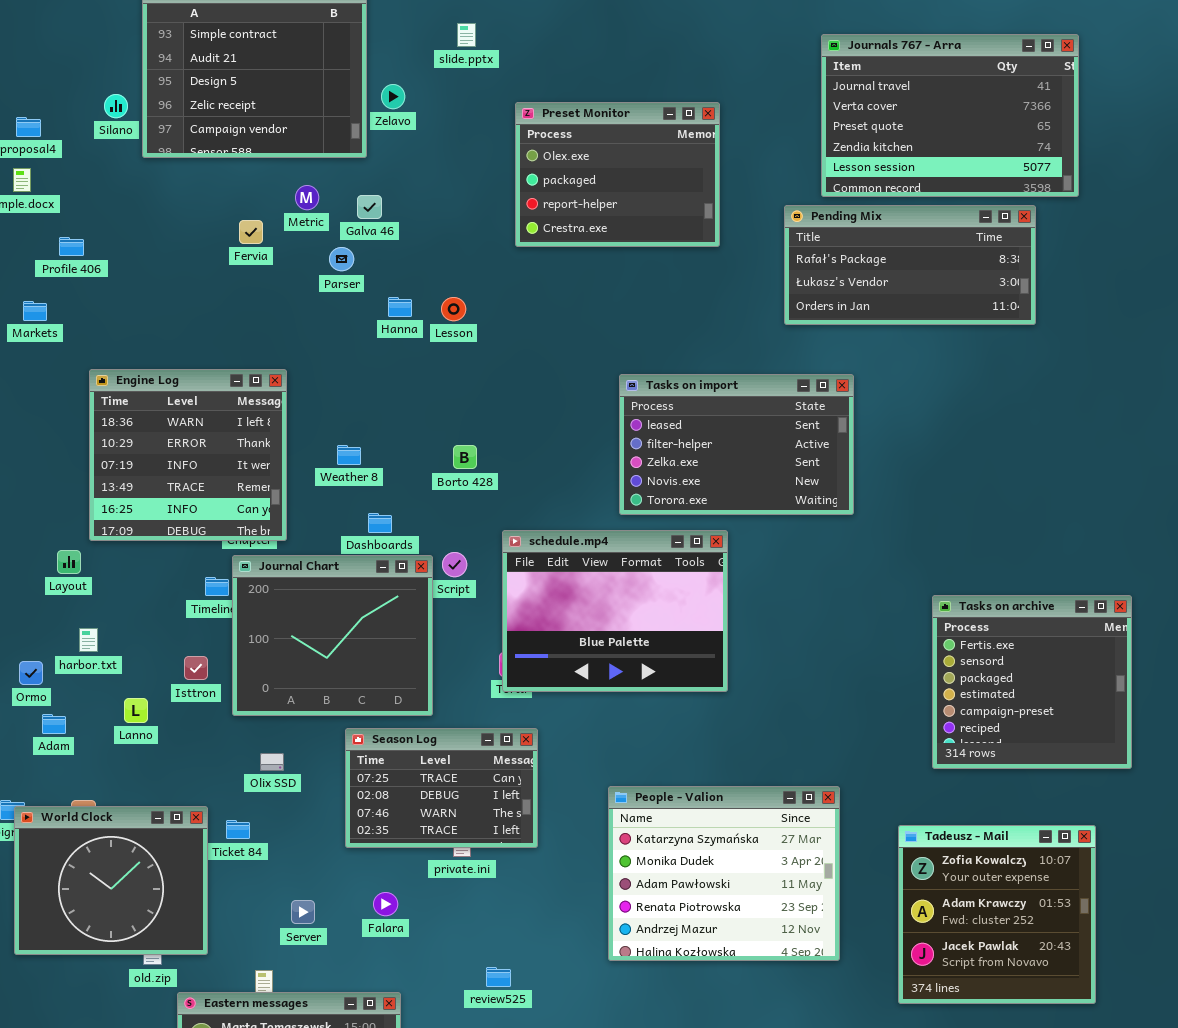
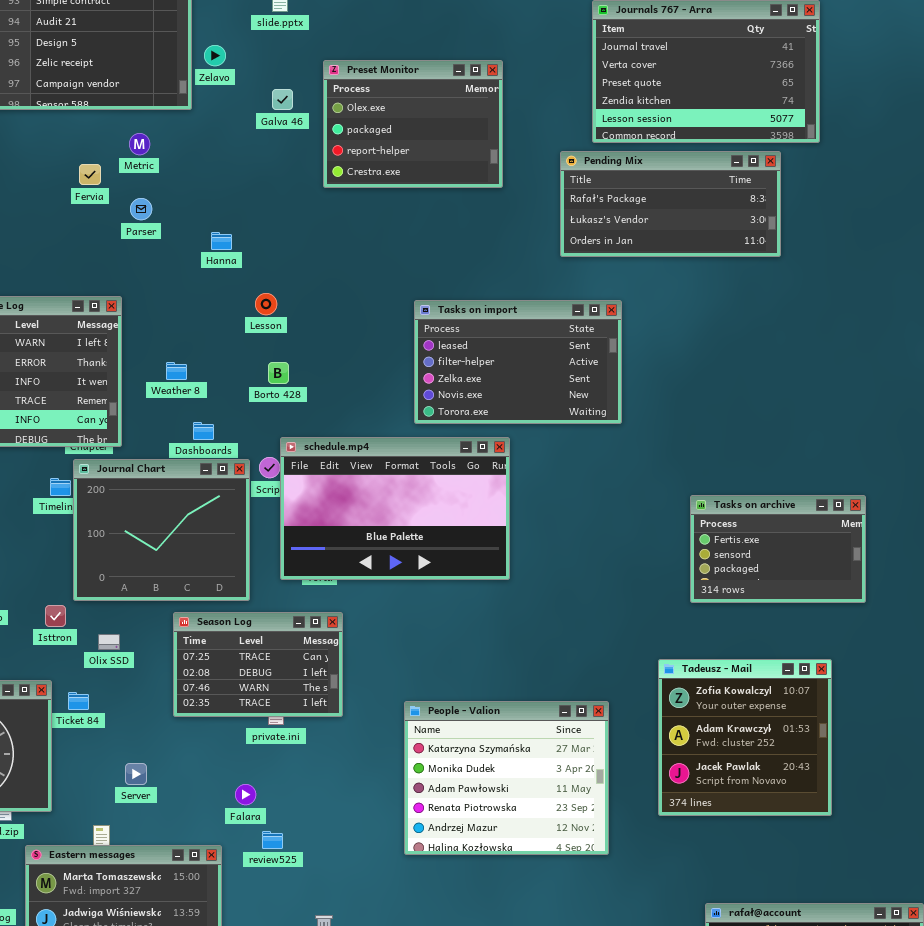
Galva 46: [357,195,382,219] -> [272,89,293,110], moved
Parser: [329,247,354,271] -> [130,198,152,220], moved
Lesson: [441,297,466,321] -> [255,293,277,315], moved
schedule.mp4: [502,530,728,692] -> [280,437,510,580], resized
Tasks on archive: [932,595,1132,769] -> [690,495,866,603], resized
Isttron: [184,656,208,680] -> [45,605,66,627], moved
People - Valion: [608,786,840,961] -> [404,701,609,855], moved
Tadeusz - Mail: [898,825,1096,1004] -> [658,659,832,816], moved
Falara: [373,892,398,916] -> [235,784,256,805], moved
review525: [486,967,511,987] -> [262,831,283,849], moved

